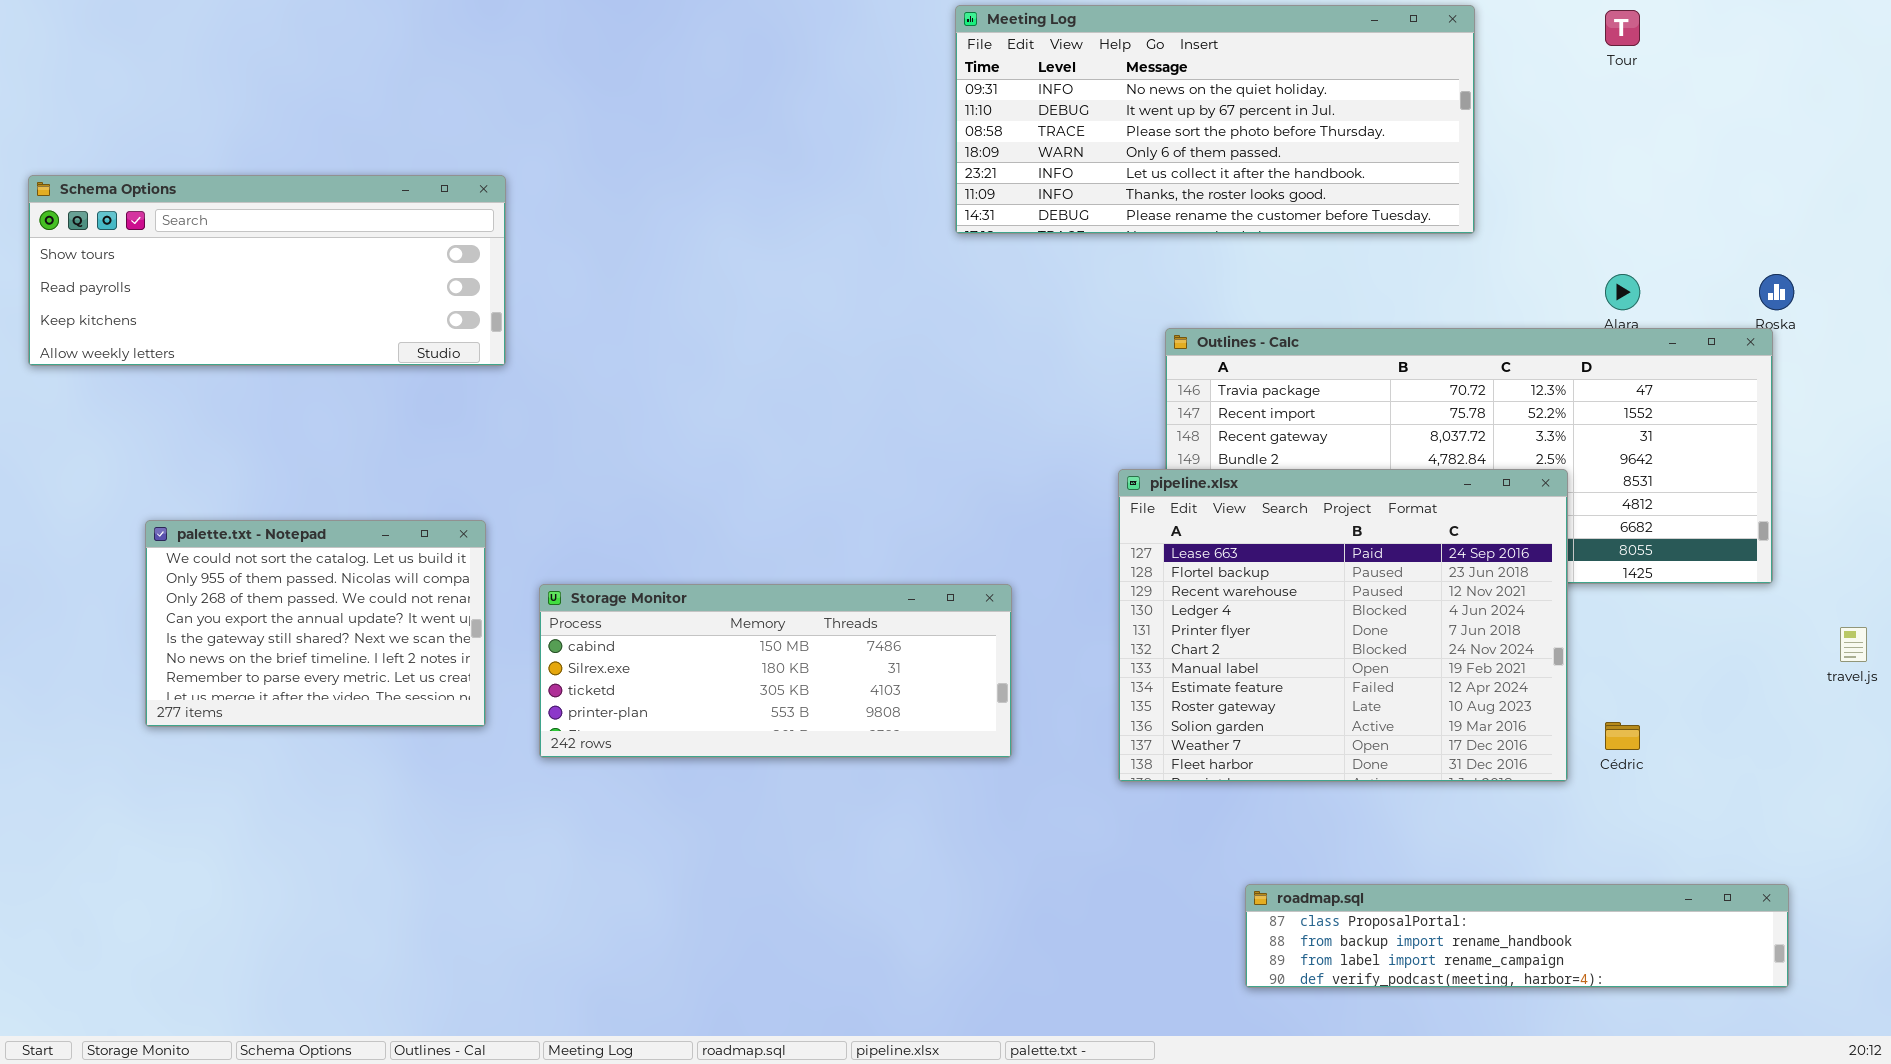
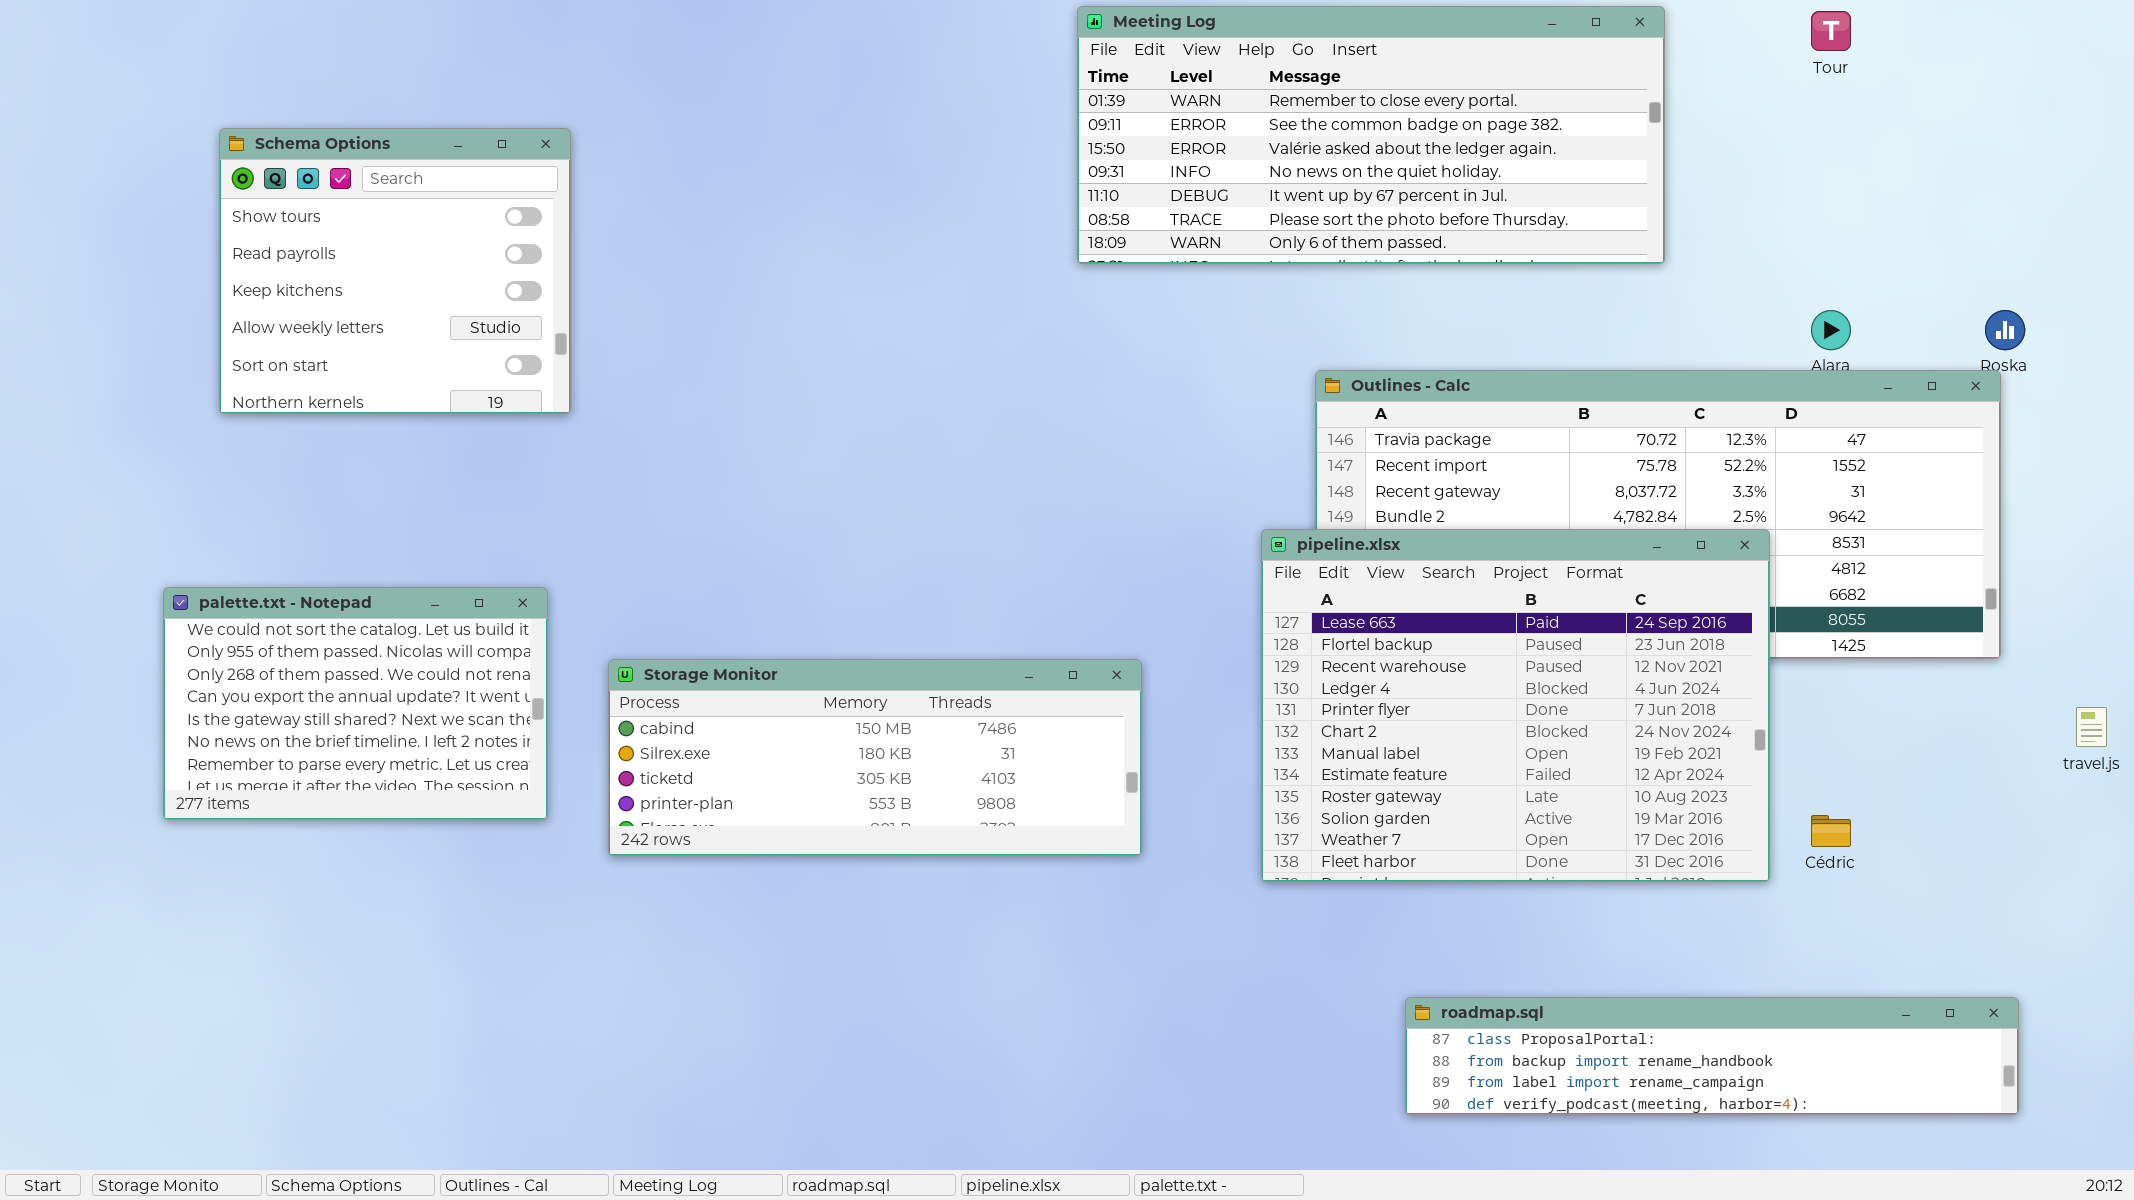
Meeting Log: [955,5,1475,234] -> [1077,6,1665,264], scrolled up 3 rows
Schema Options: [28,175,506,366] -> [219,128,571,414], resized

